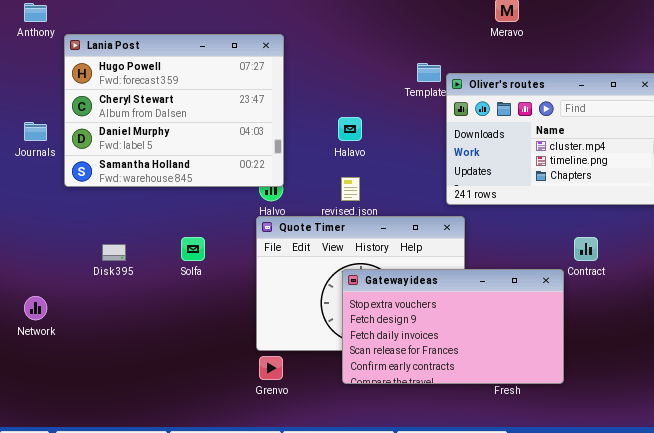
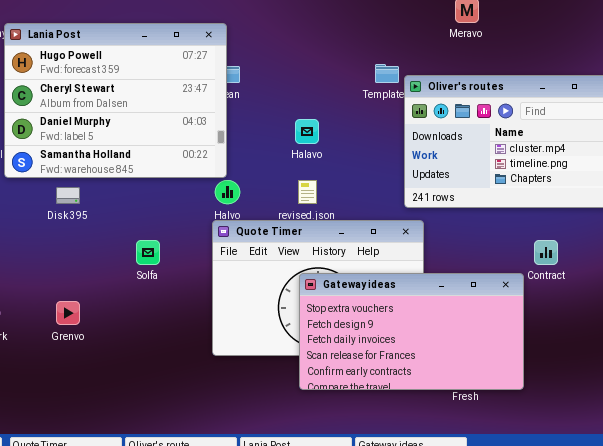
Lania Post: [64,34,284,187] -> [4,23,227,178], moved
Disk 395: [102,244,126,261] -> [56,187,80,204], moved
Grenvo: [259,356,283,380] -> [56,301,80,325], moved

